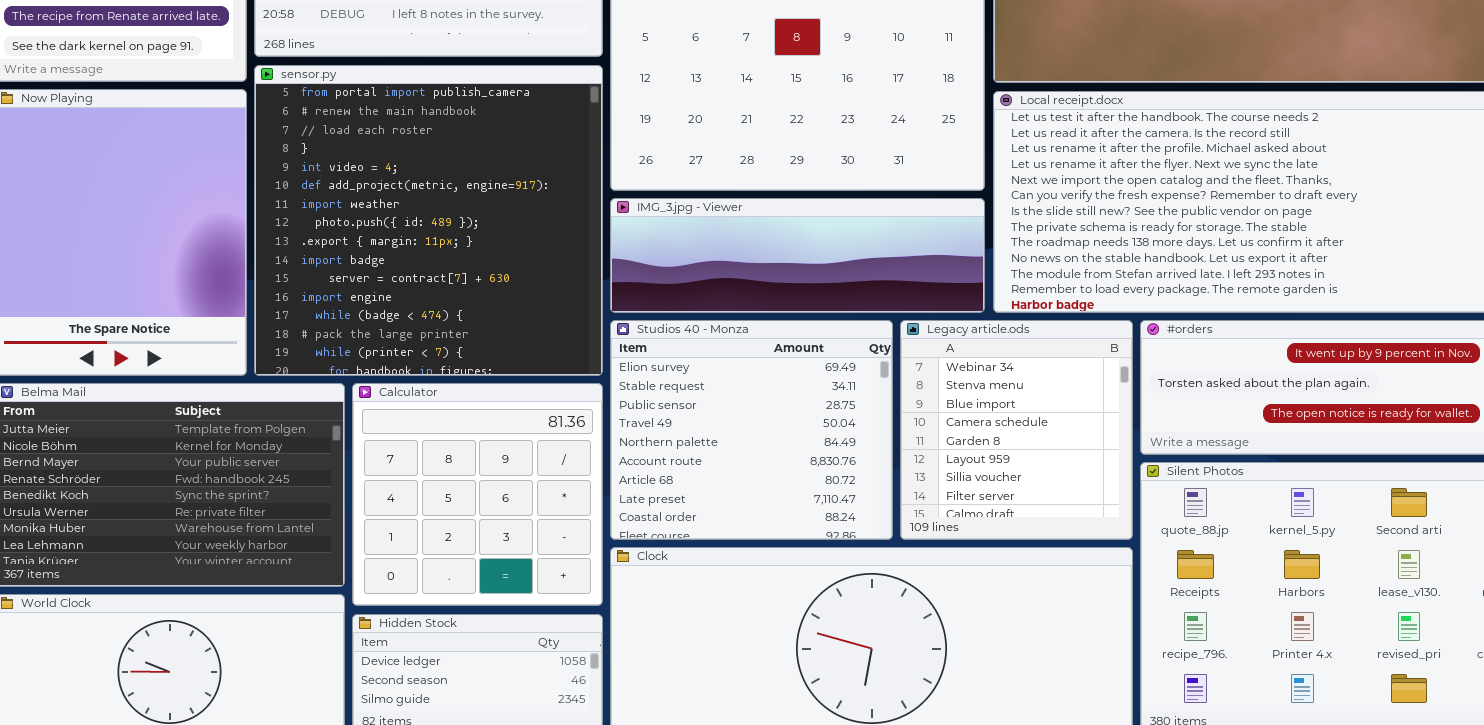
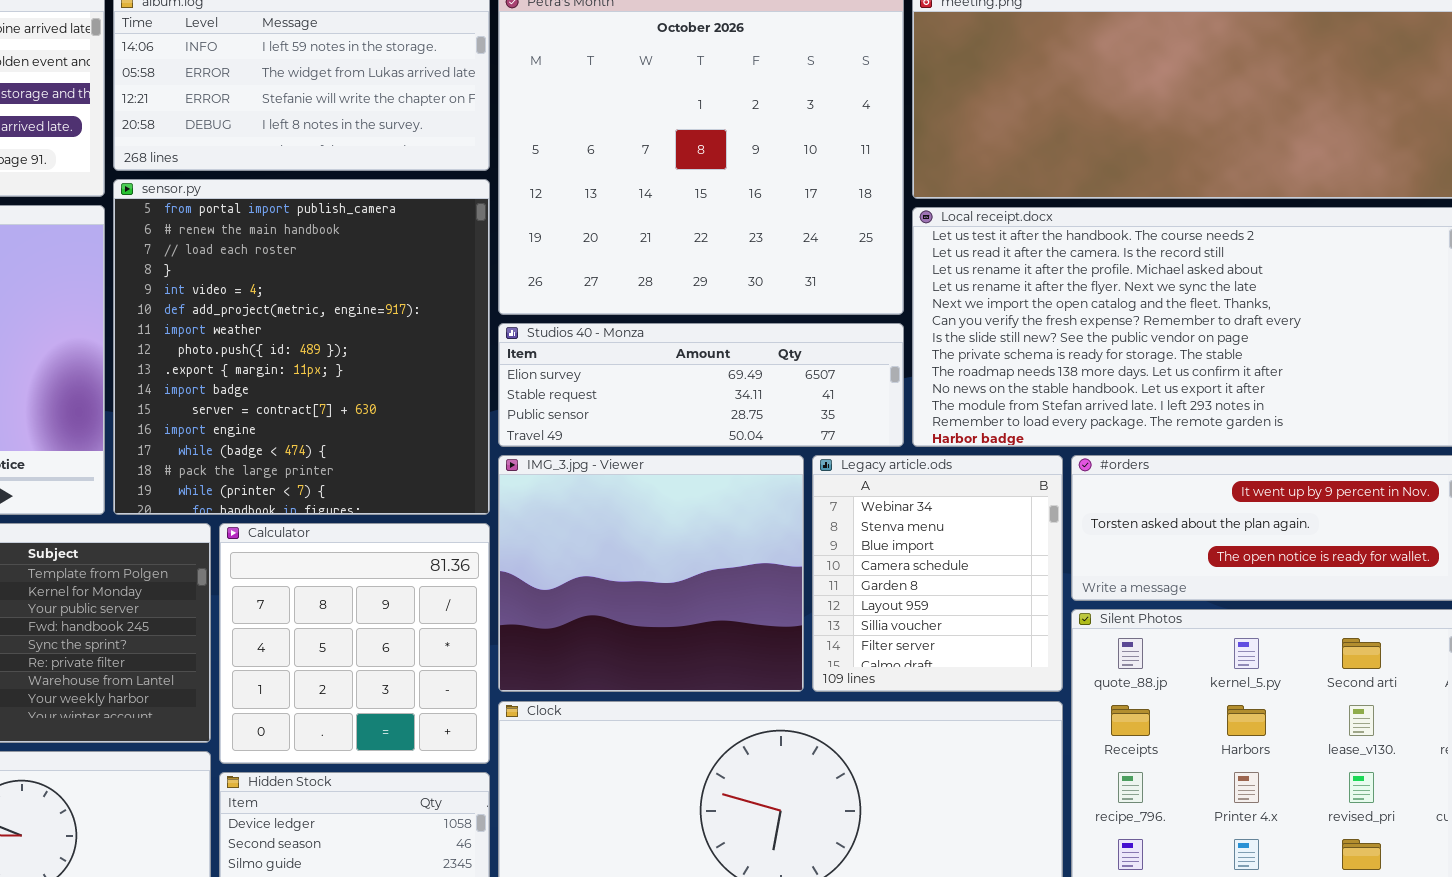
IMG_3.jpg - Viewer: [610,198,985,313] -> [498,455,804,692], moved, resized
Studios 40 - Monza: [610,320,893,540] -> [498,323,904,447], moved, resized

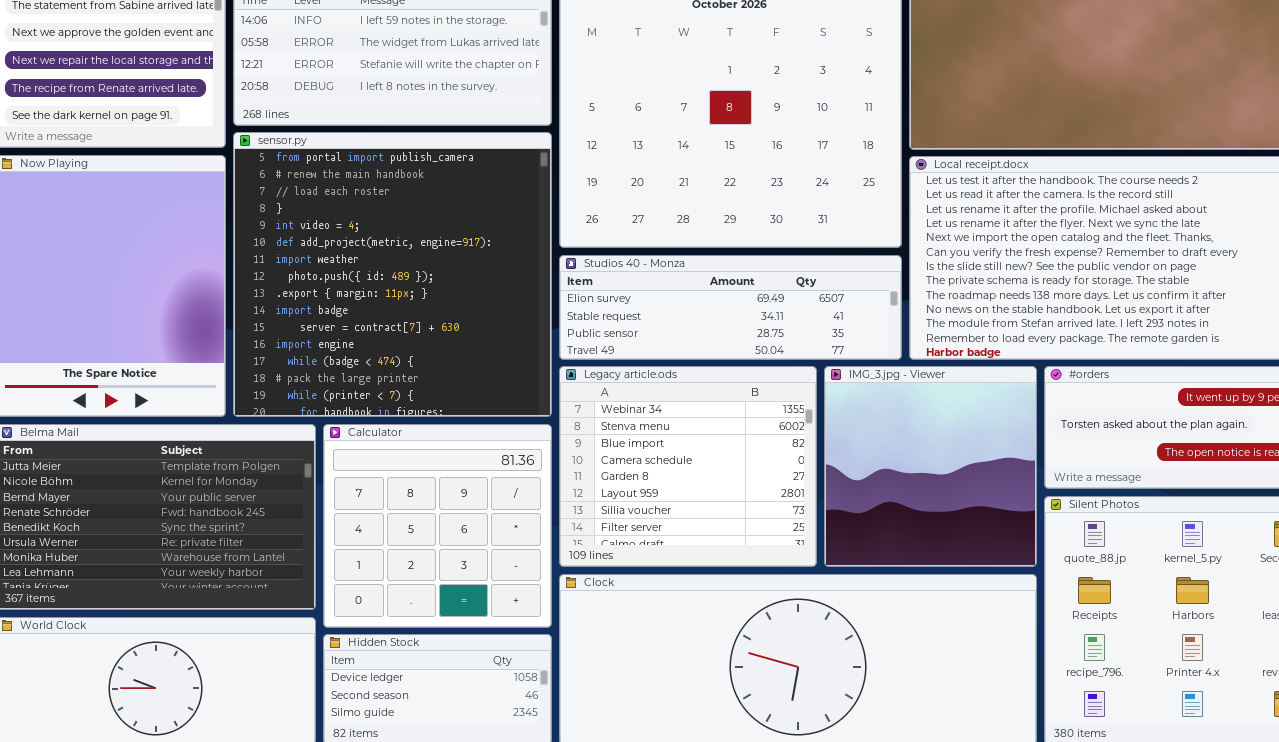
IMG_3.jpg - Viewer: [498,455,804,692] -> [824,366,1037,567], moved, resized
Legacy article.ods: [812,455,1063,692] -> [559,366,817,567], moved, resized

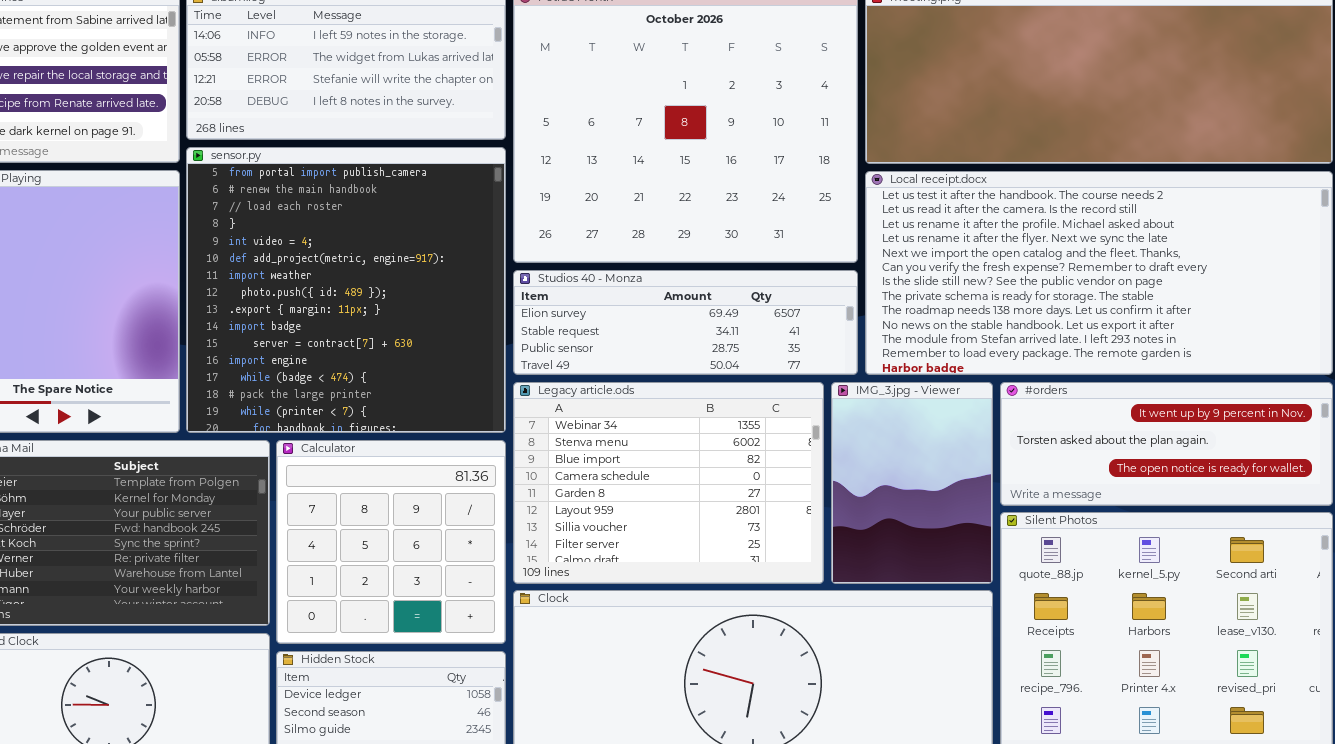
Legacy article.ods: [559,366,817,567] -> [513,382,824,584], resized
IMG_3.jpg - Viewer: [824,366,1037,567] -> [831,382,993,584], resized

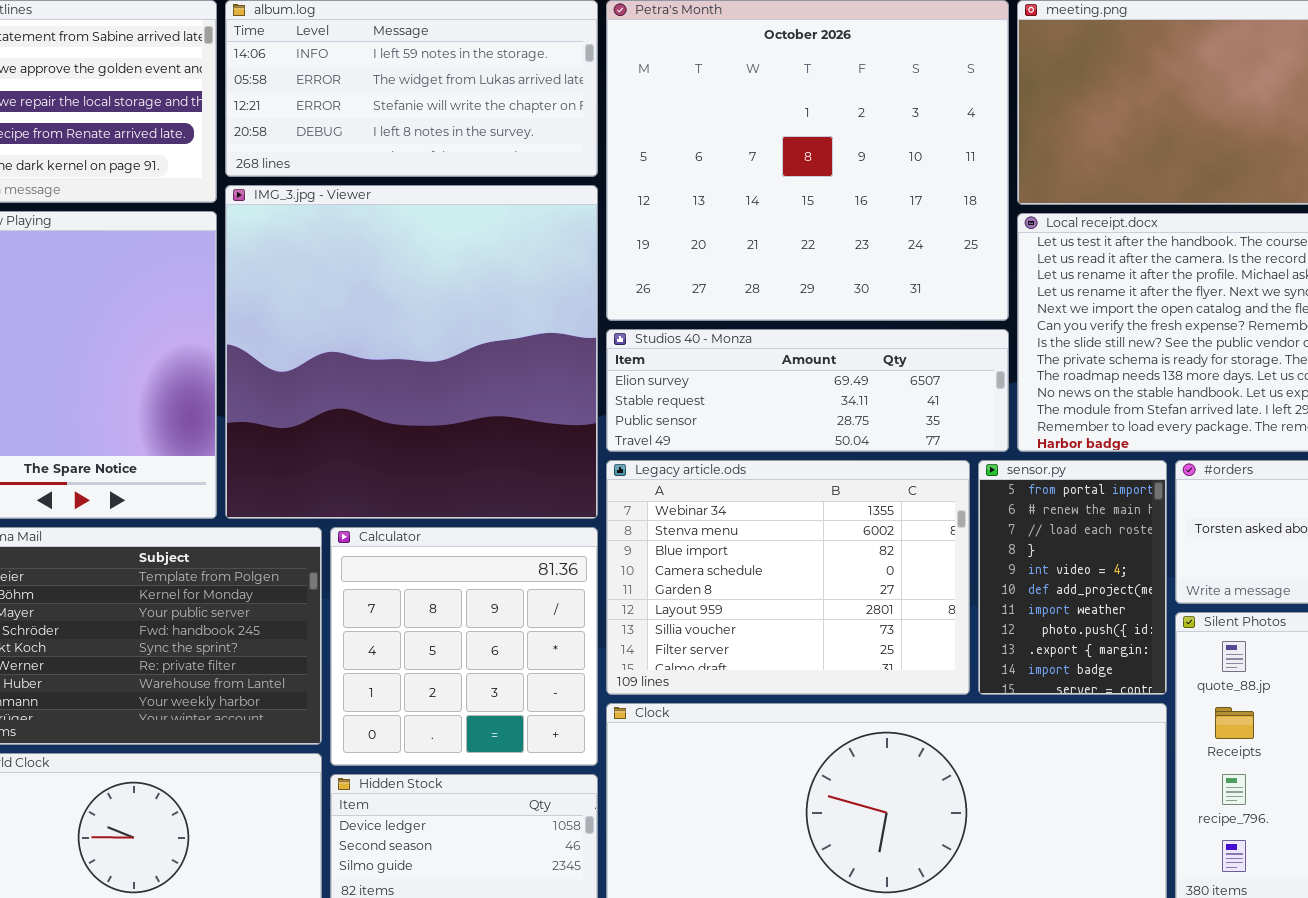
sensor.py: [186,147,506,433] -> [978,460,1167,695], moved, resized
IMG_3.jpg - Viewer: [831,382,993,584] -> [225,185,598,519], moved, resized

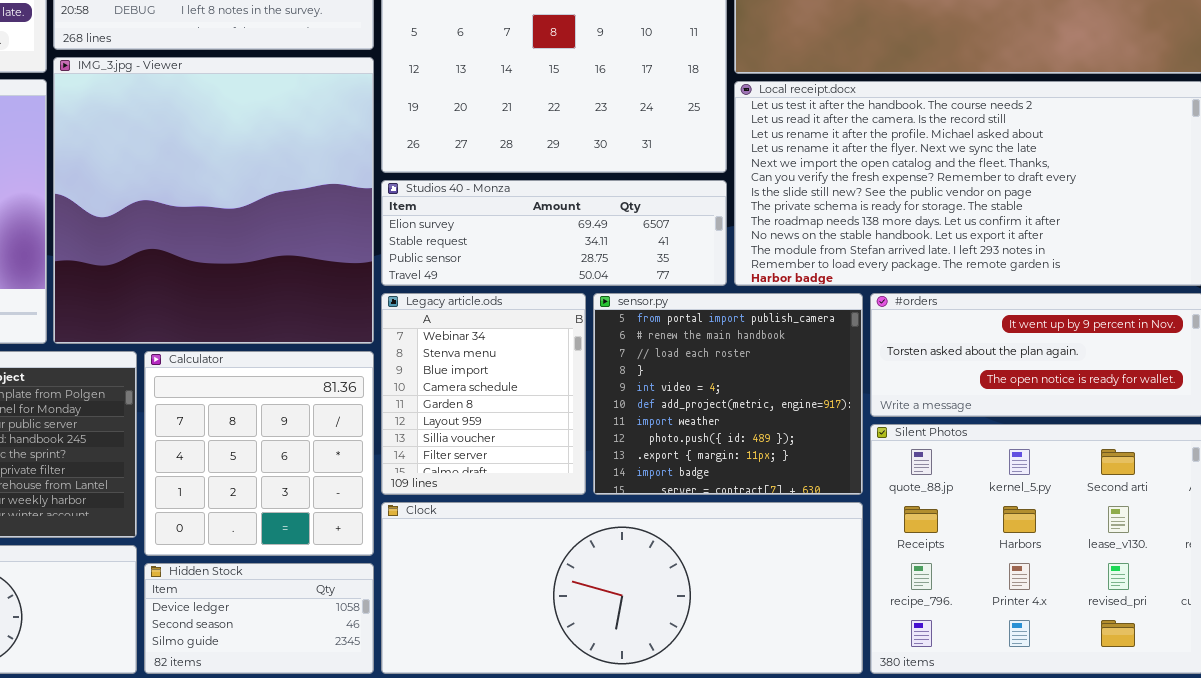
Legacy article.ods: [606,460,970,695] -> [381,293,586,495], resized
sensor.py: [978,460,1167,695] -> [593,293,863,495], resized

